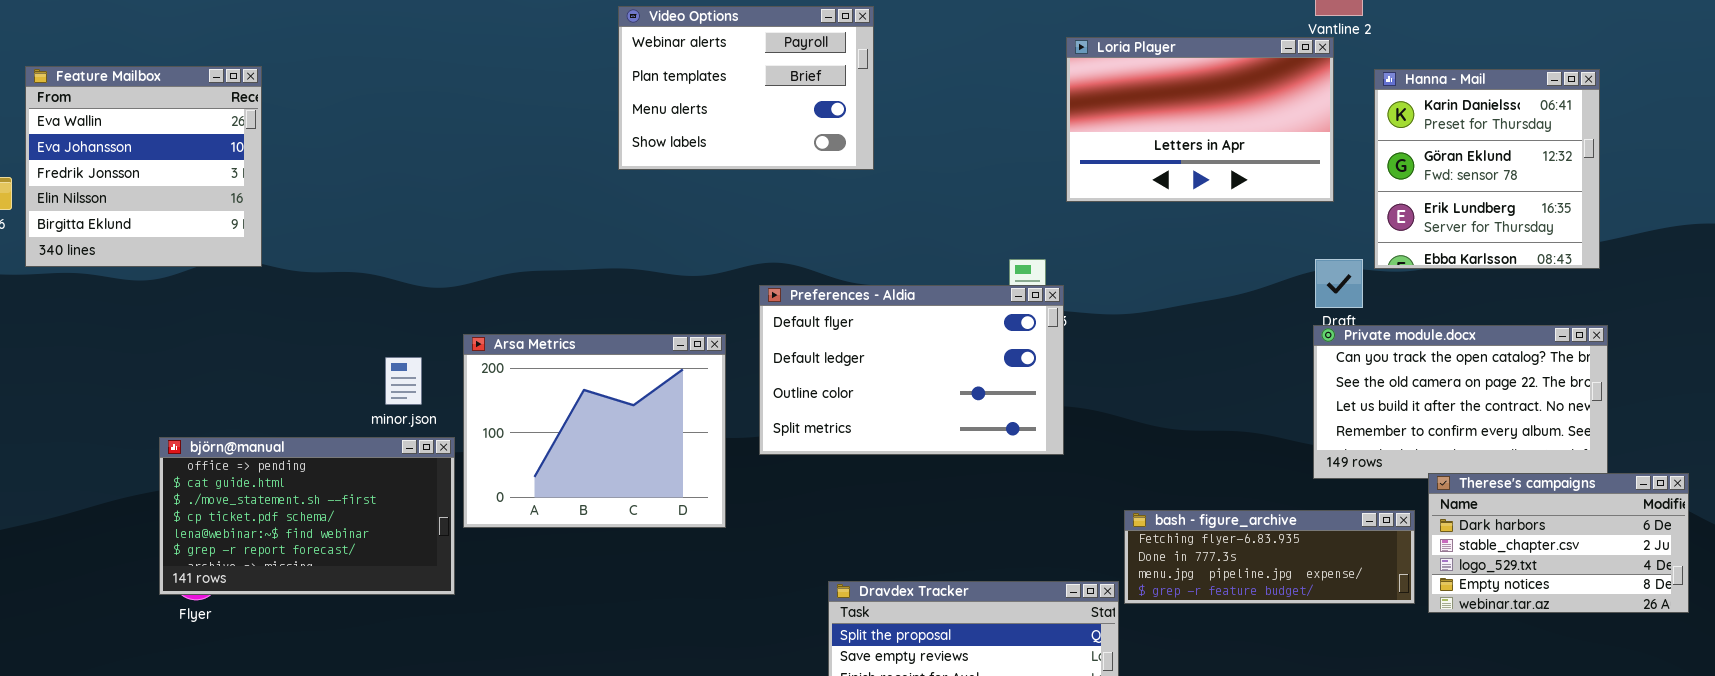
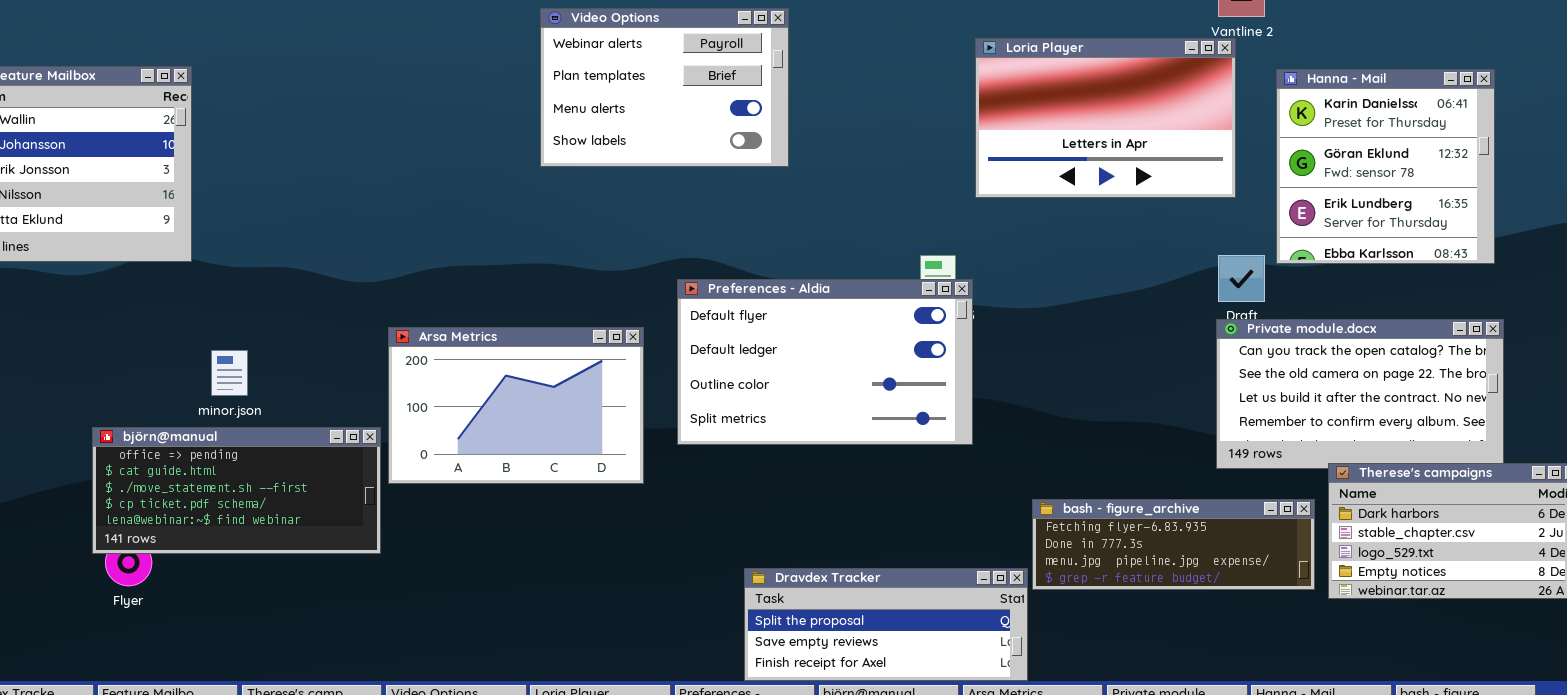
Arsa Metrics: [463,334,726,528] -> [388,327,644,484], resized
minor.json: [385,357,422,405] -> [211,350,248,396], moved
björn@manual: [159,437,455,595] -> [92,427,381,554], resized

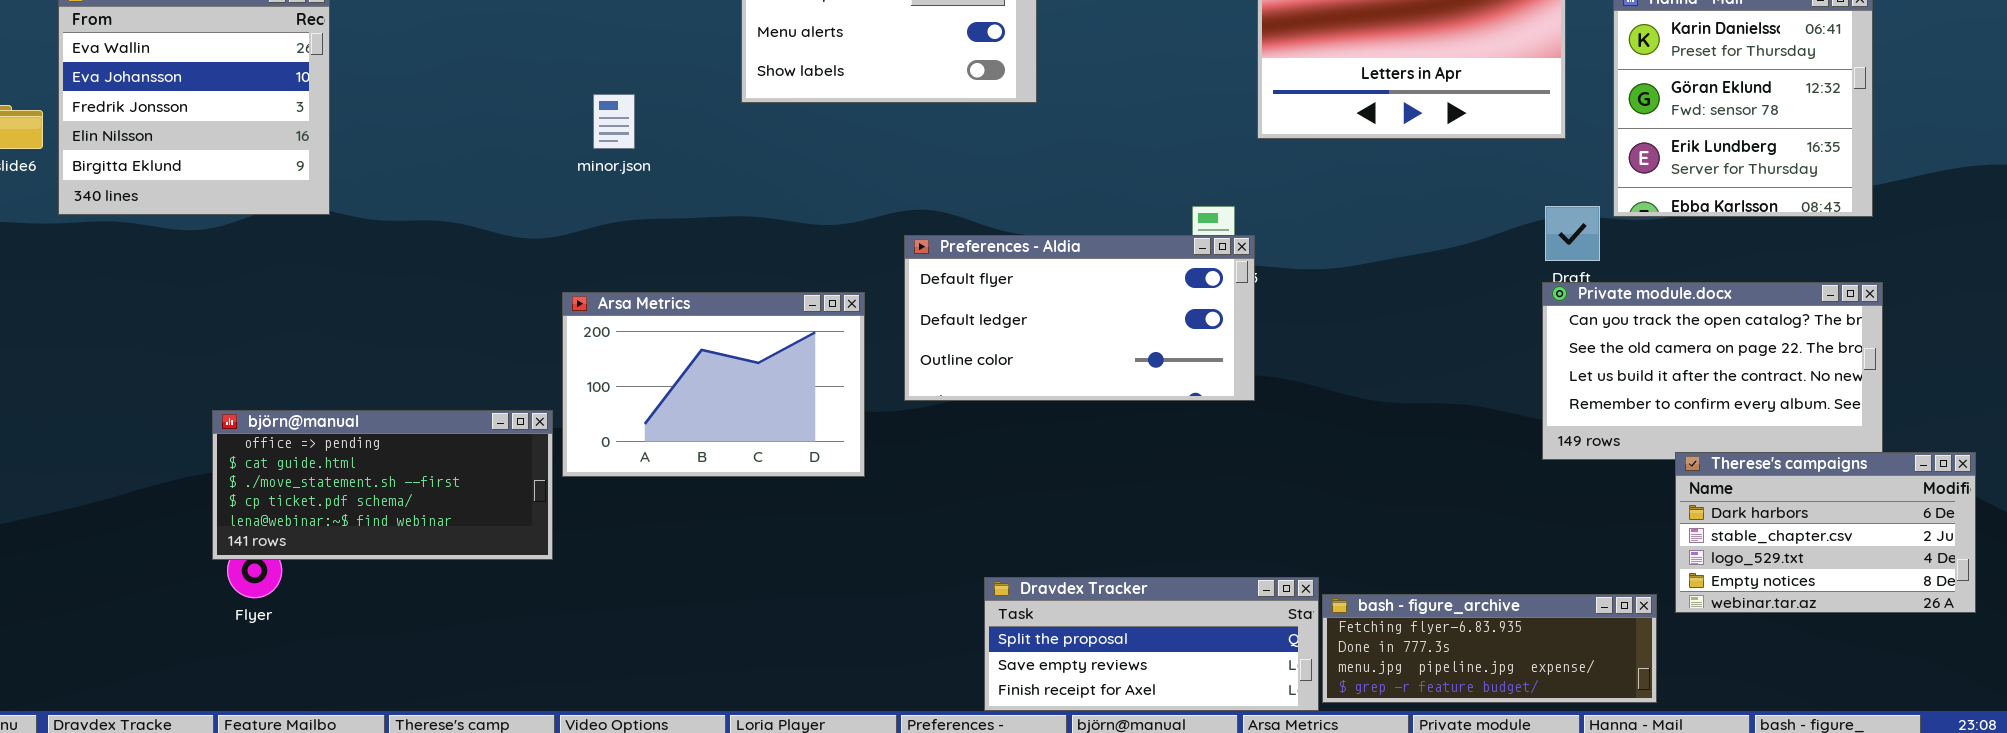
Preferences - Aldia: [677,279,973,445] -> [904,235,1255,401], resized
minor.json: [211,350,248,396] -> [593,94,635,149], moved
bash - figure_archive: [1032,499,1315,590] -> [1322,594,1657,703], moved

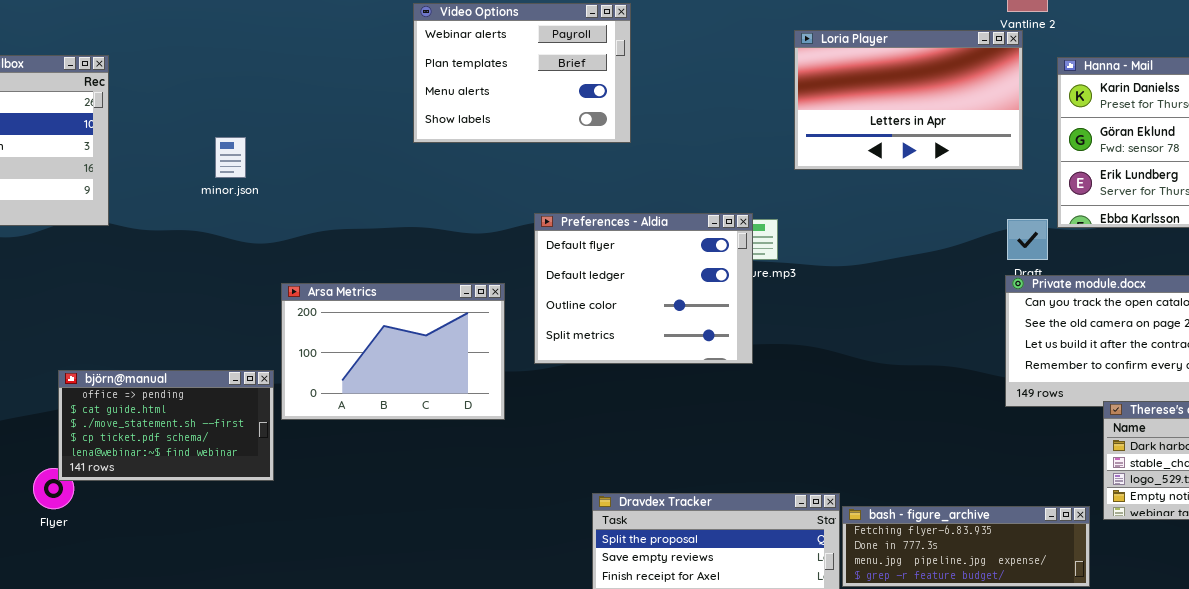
minor.json: [593,94,635,149] -> [215,137,246,178], moved
Preferences - Aldia: [904,235,1255,401] -> [534,213,753,364], resized
björn@manual: [212,410,553,560] -> [58,370,274,481], resized

